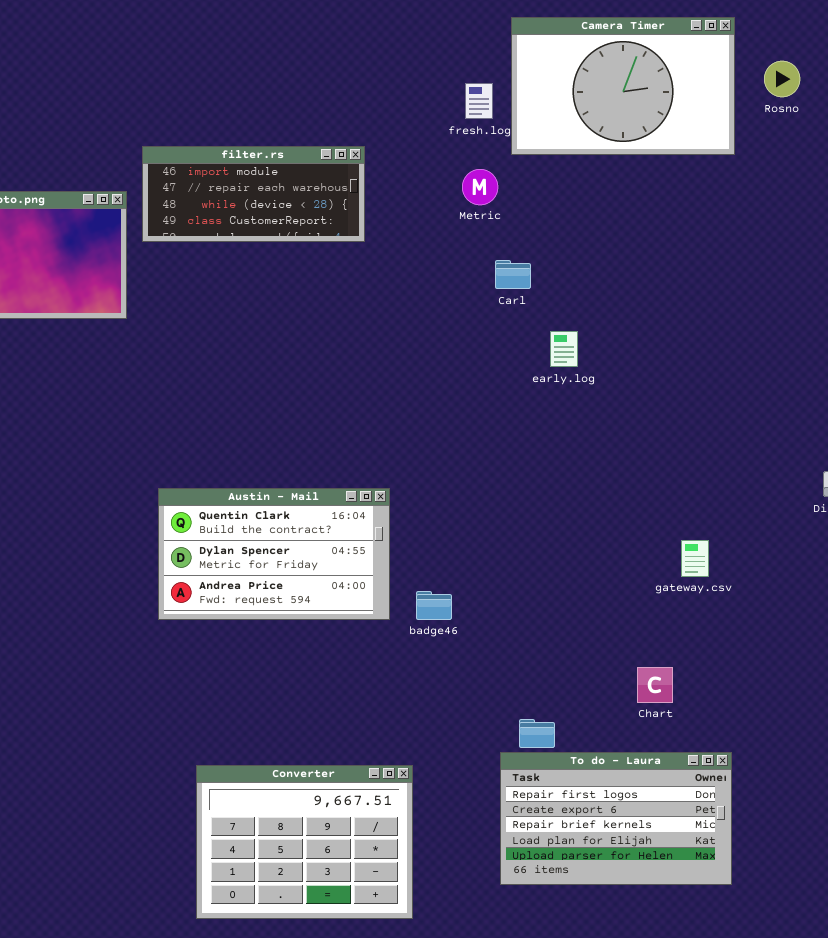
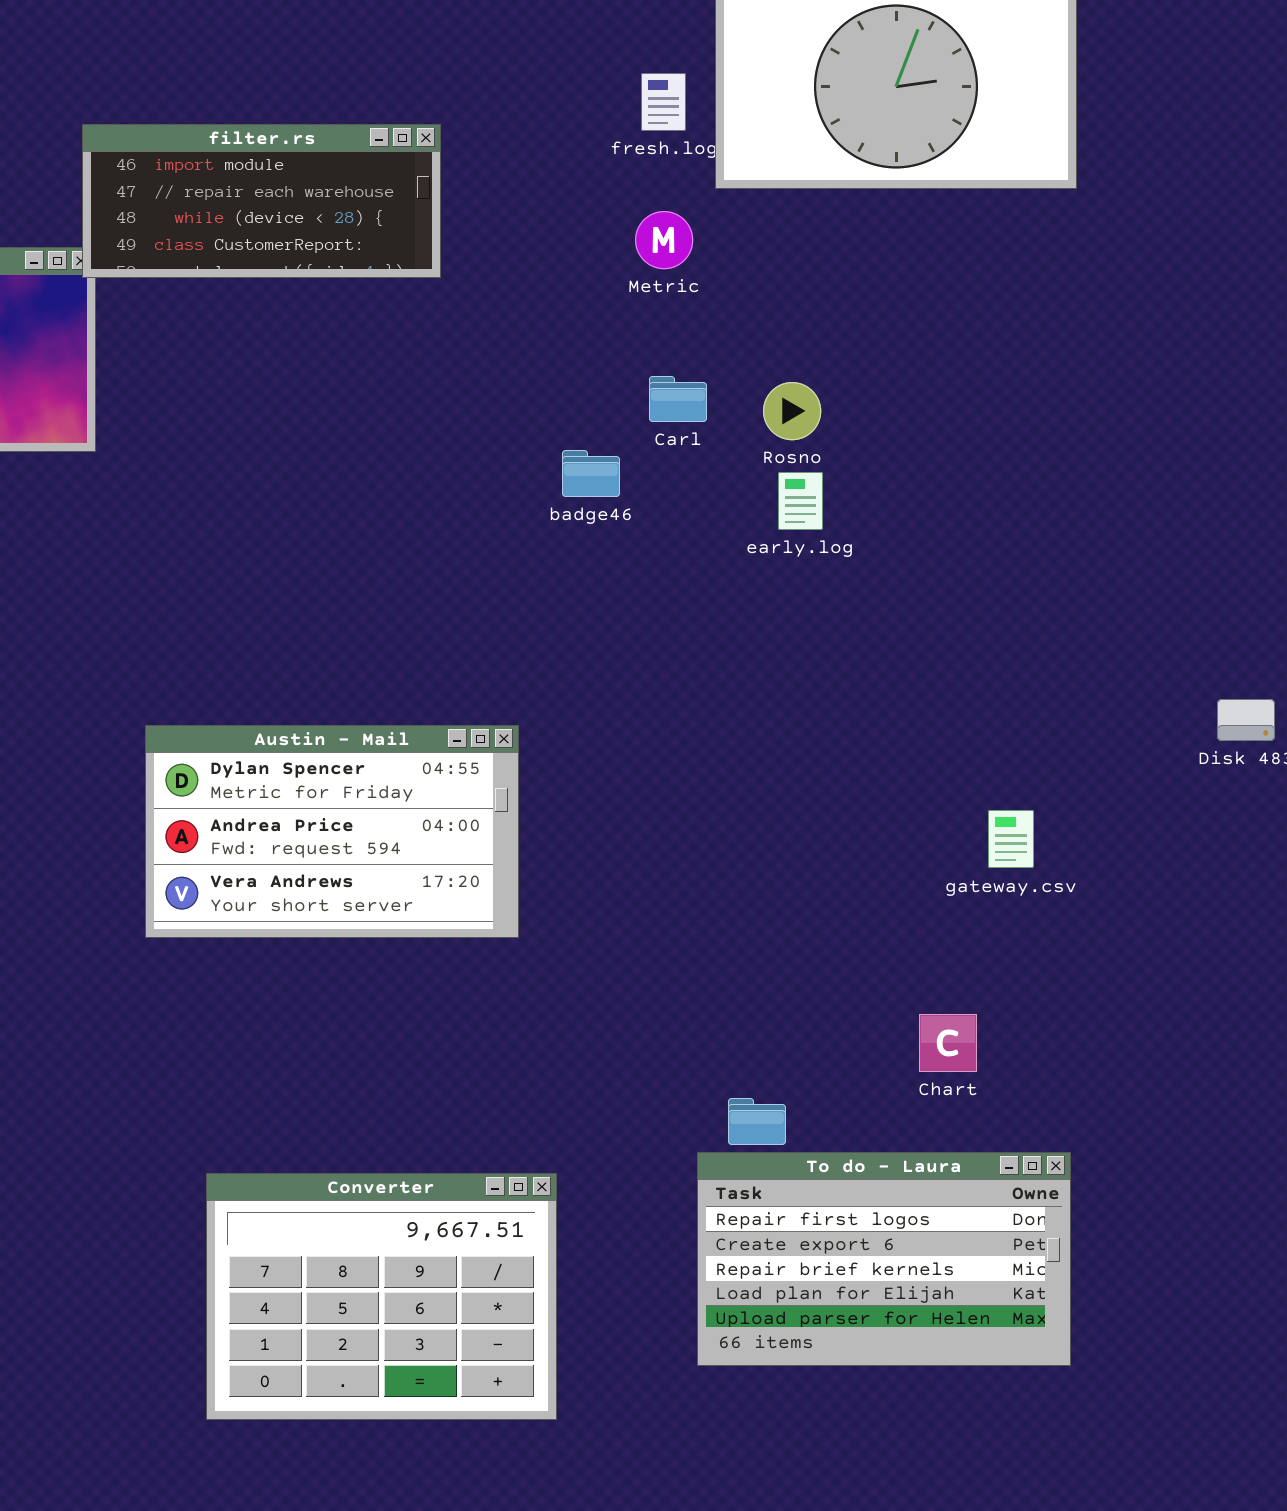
Rosno: [764,61,800,97] -> [763,382,821,440], moved
filter.rs: [142,146,365,242] -> [82,124,441,278], moved
Carl: [495,260,531,289] -> [649,376,707,422], moved
Austin - Mail: [158,488,390,620] -> [145,725,519,938], scrolled down 1 row
badge46: [416,591,452,620] -> [562,450,620,497], moved

